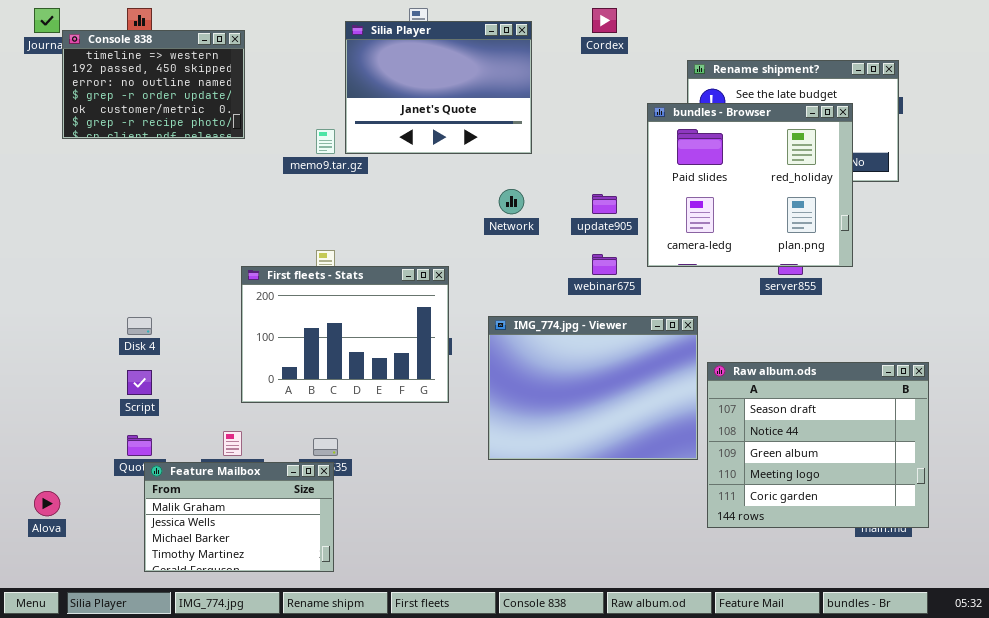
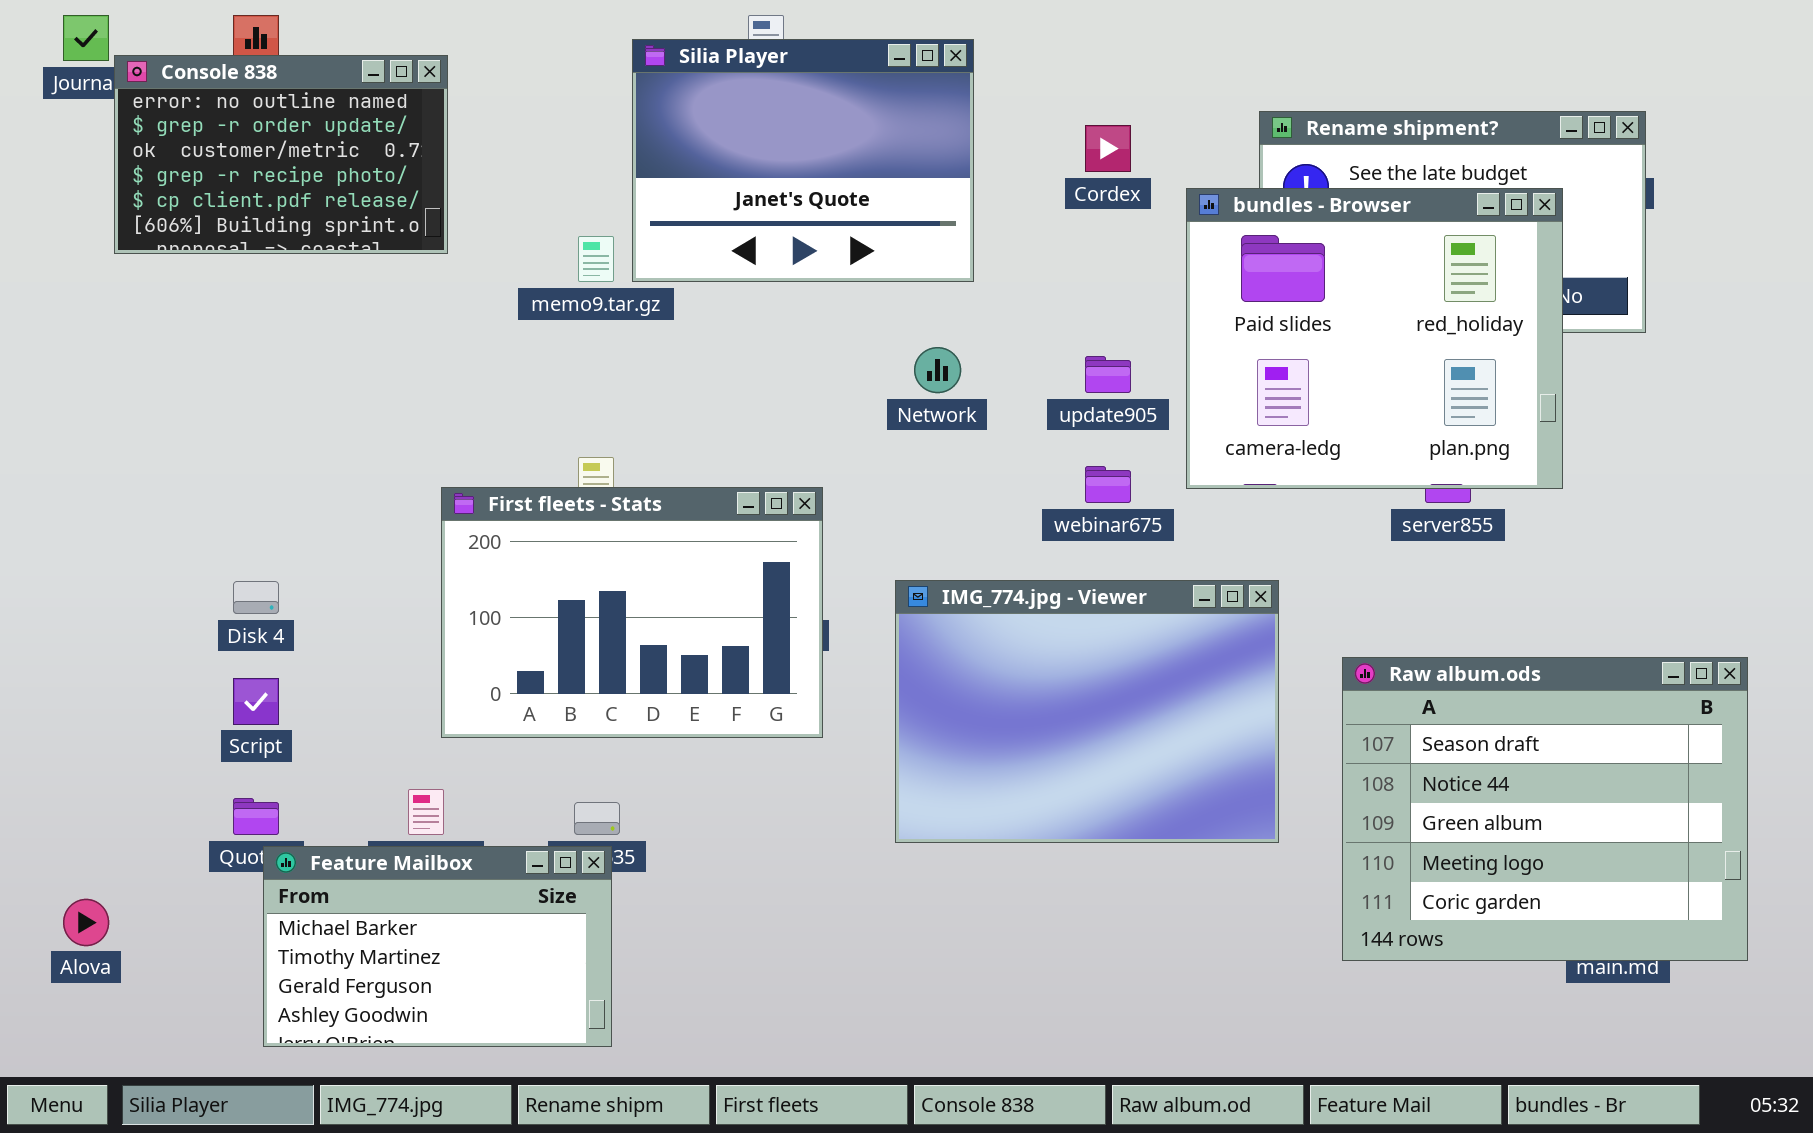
Cordex: [592,8,617,33] -> [1085,125,1131,172], moved
Console 838: [62,30,245,139] -> [114,55,448,254], scrolled down 2 rows
Raw album.ods: [707,362,929,528] -> [1342,657,1748,961], moved
Feature Mailbox: [144,462,334,572] -> [263,846,612,1047], scrolled down 2 rows

